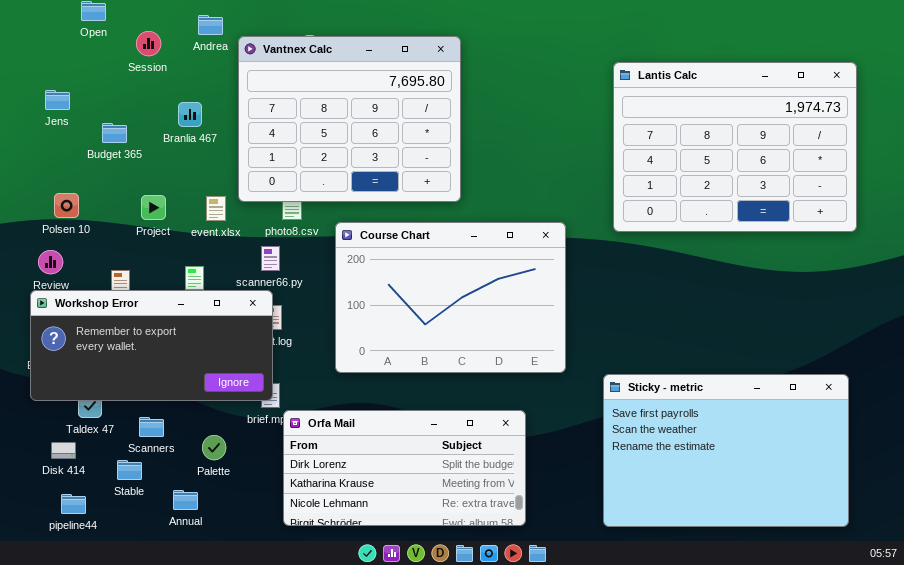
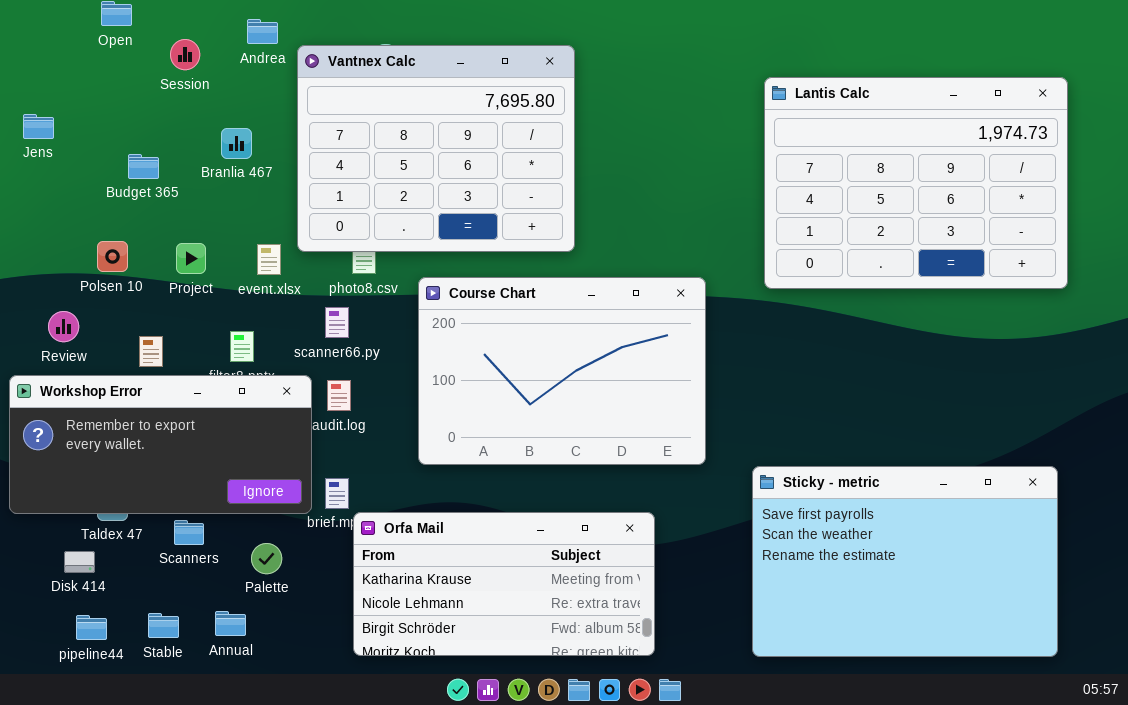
Jens: [45,90,70,110] -> [23,114,54,139], moved
Polsen 10: [54,193,79,218] -> [97,241,128,272], moved
Workshop Error: [30,290,273,401] -> [9,375,312,514], moved
Orfa Mail: [283,410,526,526] -> [353,512,655,656], scrolled down 1 row
Stable: [117,460,142,480] -> [148,613,179,638], moved

